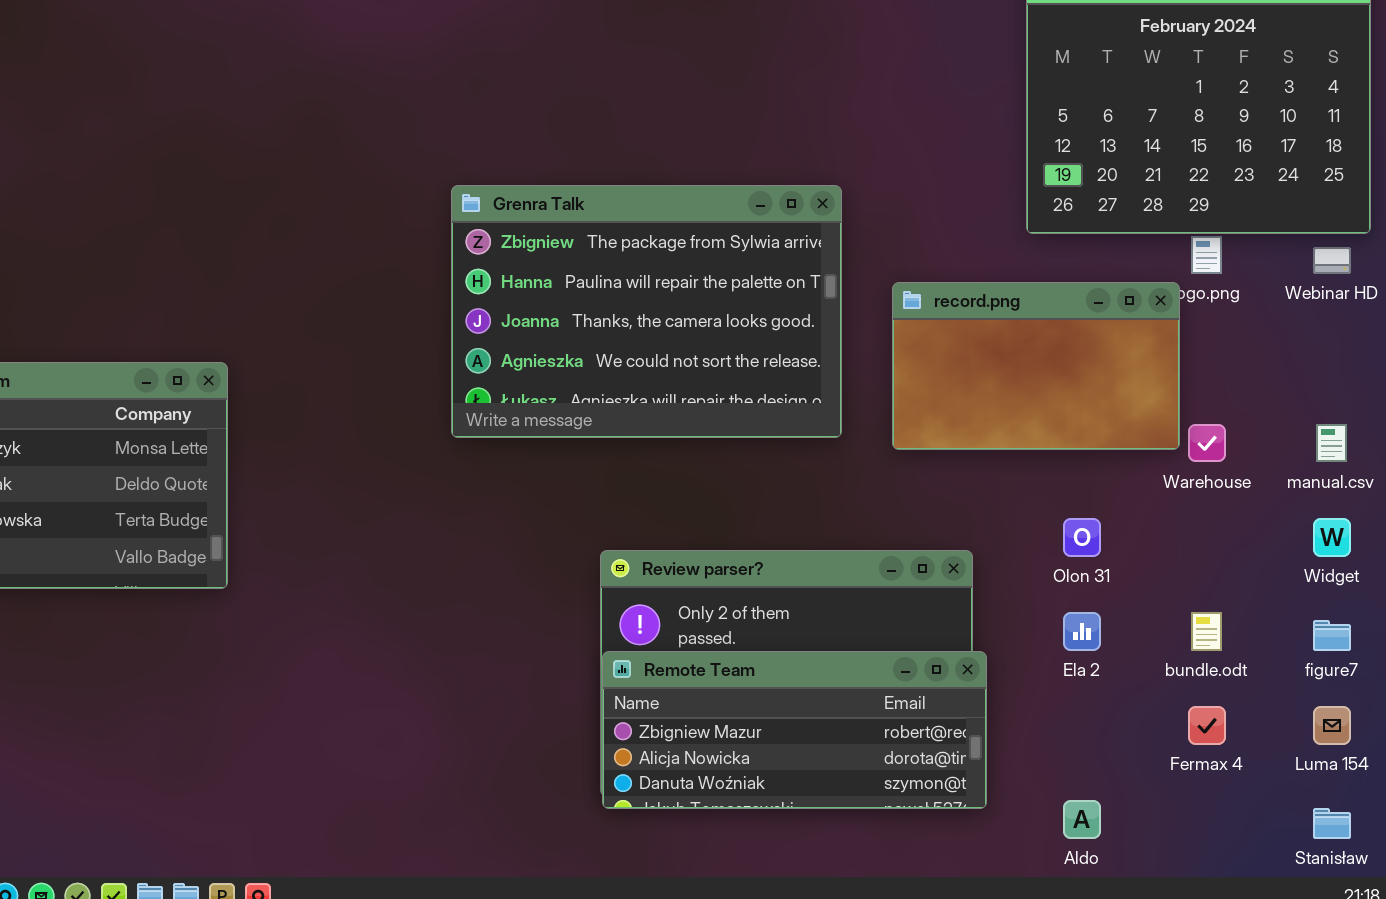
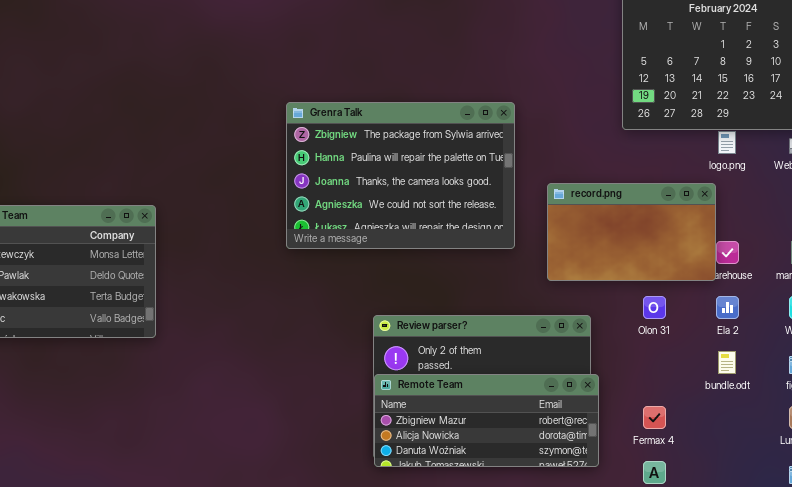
record.png: [892,282,1180,450] -> [547,183,716,281], moved
Ela 2: [1063,612,1101,651] -> [716,296,739,319], moved
Fermax 4: [1188,706,1226,745] -> [643,406,666,429], moved

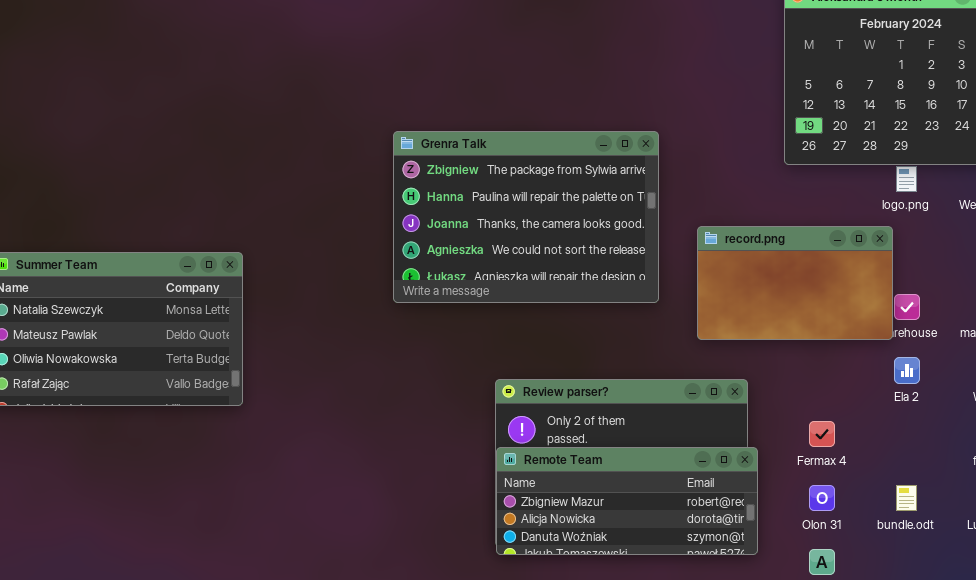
Olon 31: [643,296,666,319] -> [809,485,835,511], moved
bundle.odt: [718,351,736,374] -> [896,485,917,511], moved
Fermax 4: [643,406,666,429] -> [809,421,835,447], moved

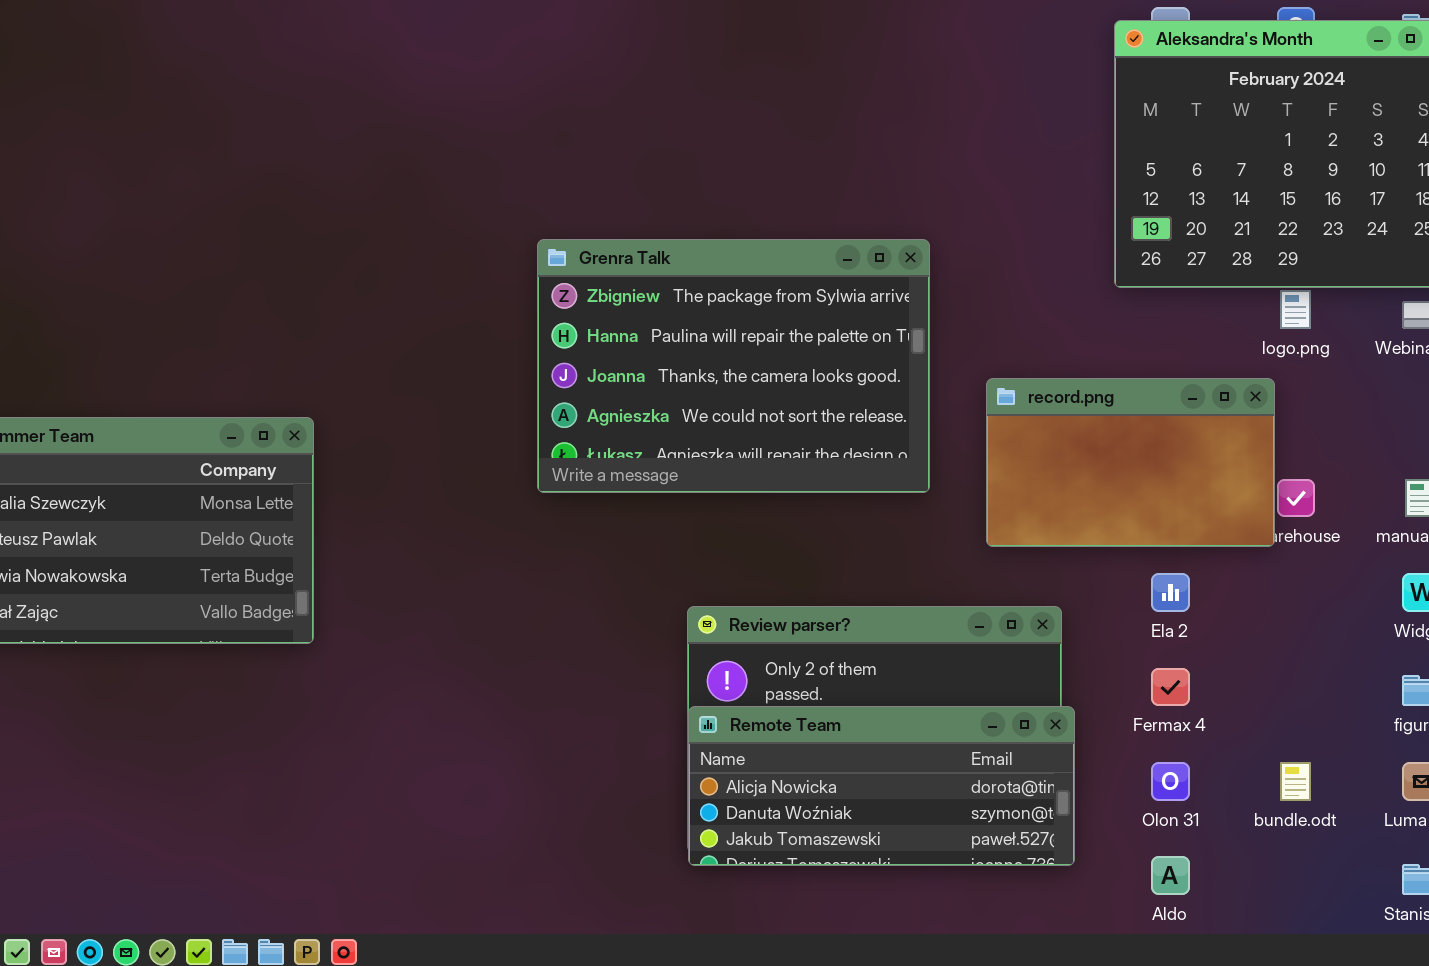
Ela 2: [894,357,920,384] -> [1151,573,1190,612], moved
Remote Team: [496,447,758,555] -> [688,706,1075,866], scrolled down 1 row

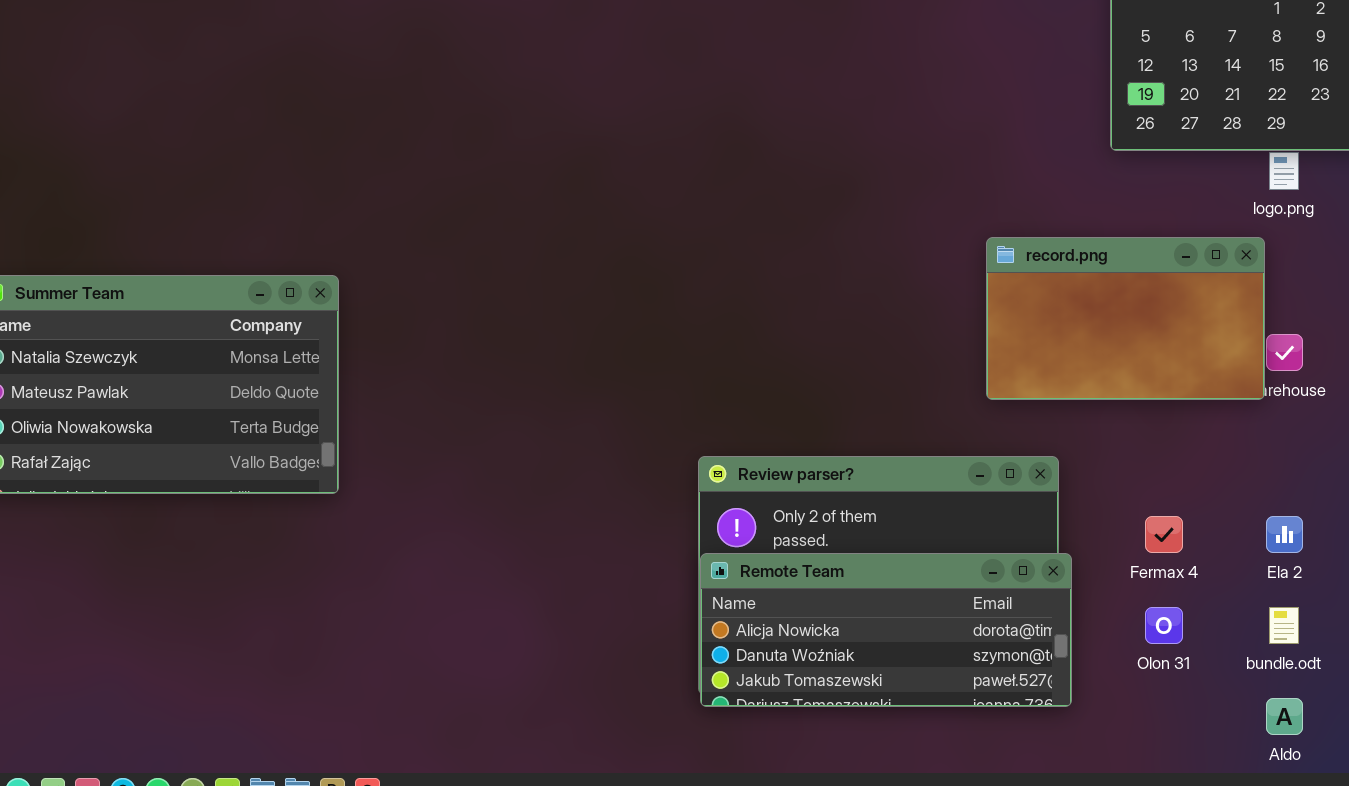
Grenra Talk: [537,239,930,493] -> none, closed
Ela 2: [1151,573,1190,612] -> [1266,516,1303,553], moved
Aldo: [1151,856,1190,895] -> [1266,698,1303,735], moved

